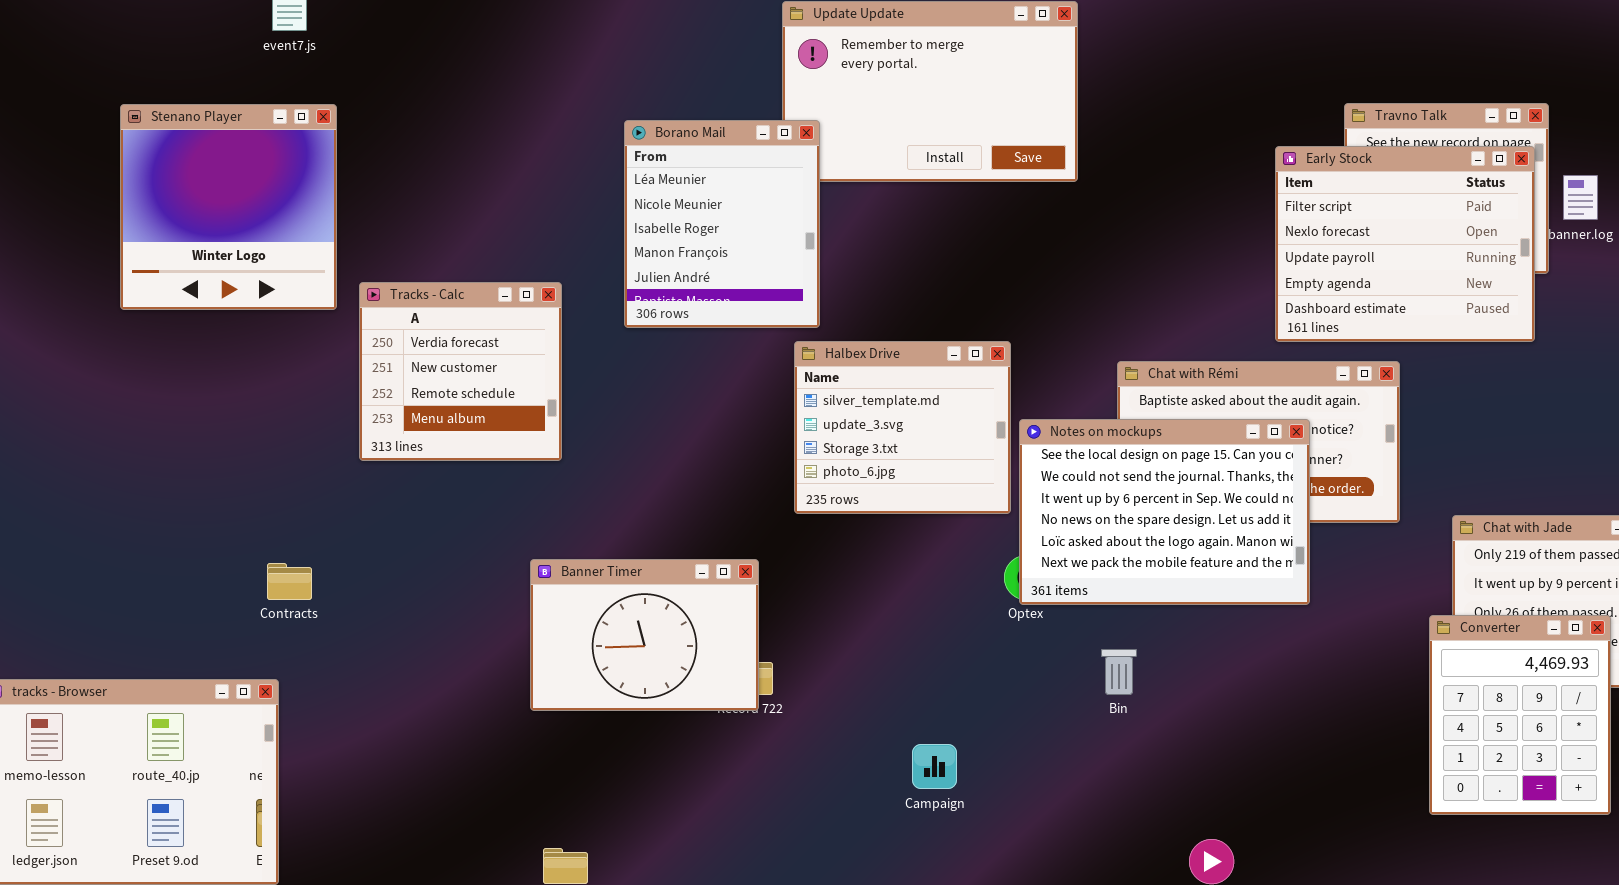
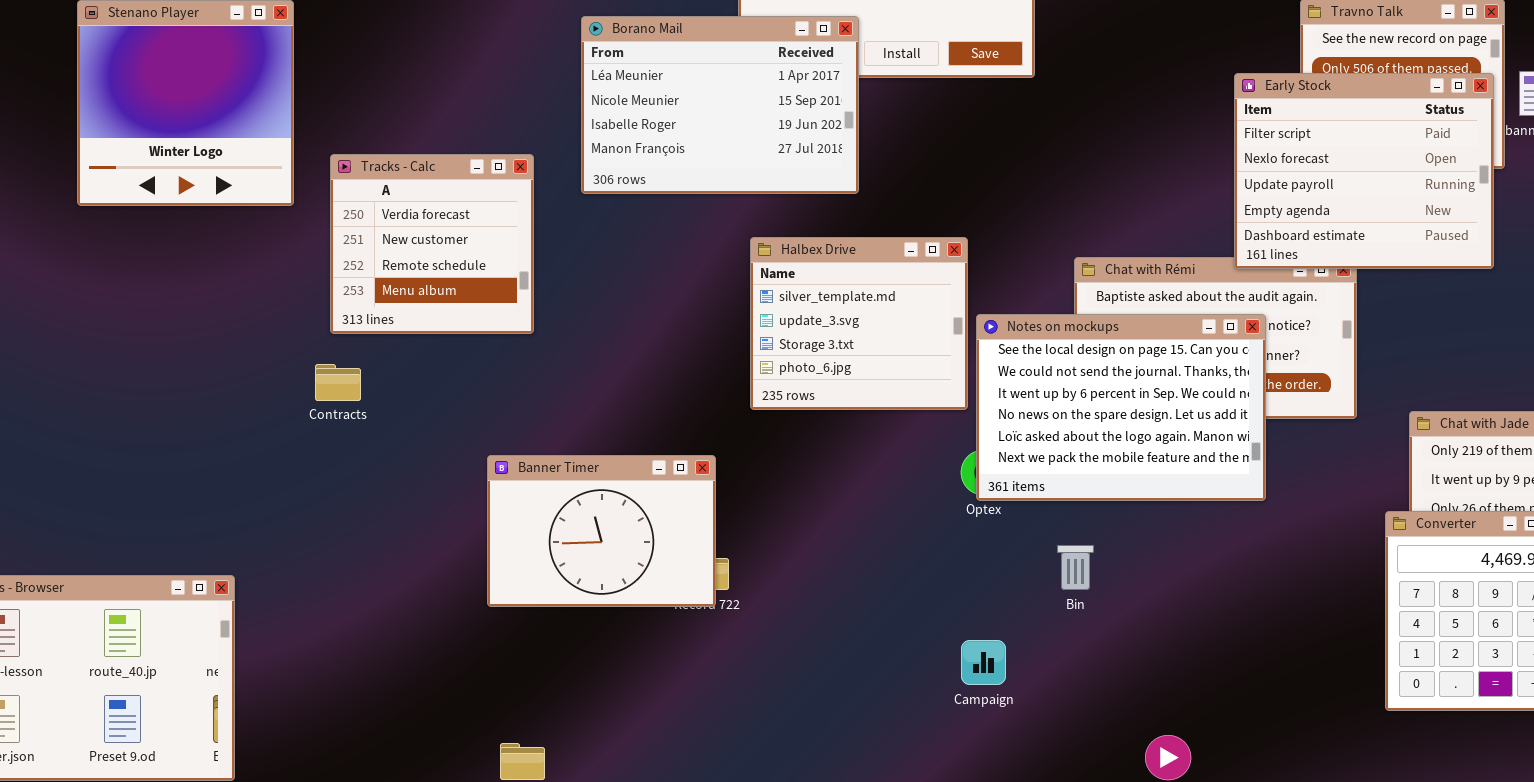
Borano Mail: [624,120,820,328] -> [581,16,859,194], resized
Early Stock: [1275,146,1535,342] -> [1234,73,1494,269], moved
Tracks - Calc: [359,282,562,461] -> [330,154,534,334], moved
Contracts: [267,563,312,600] -> [315,364,361,401], moved
Campaign: [912,744,957,789] -> [961,640,1006,685], moved

